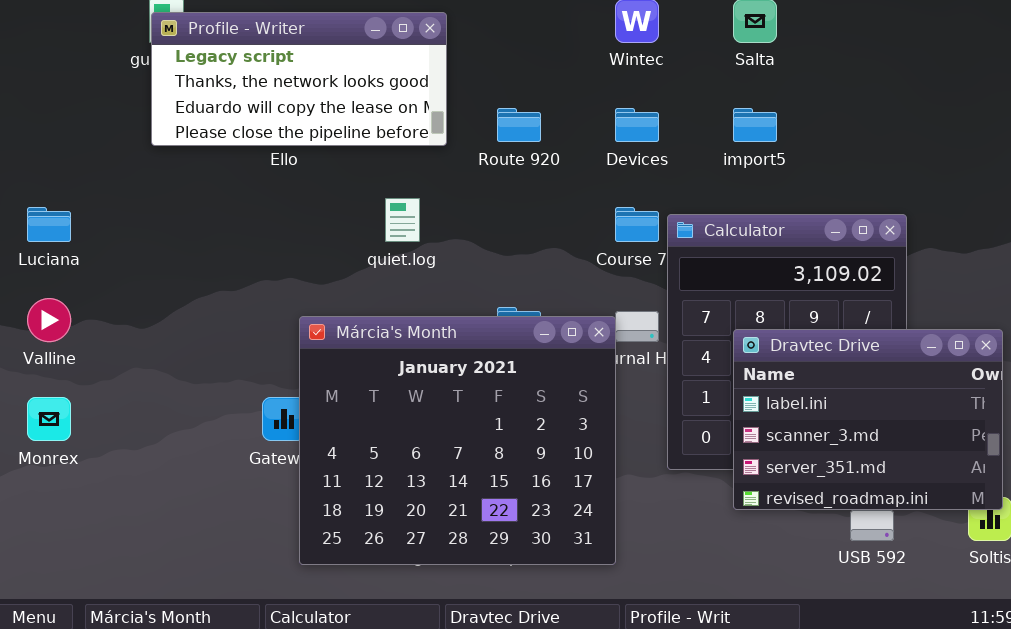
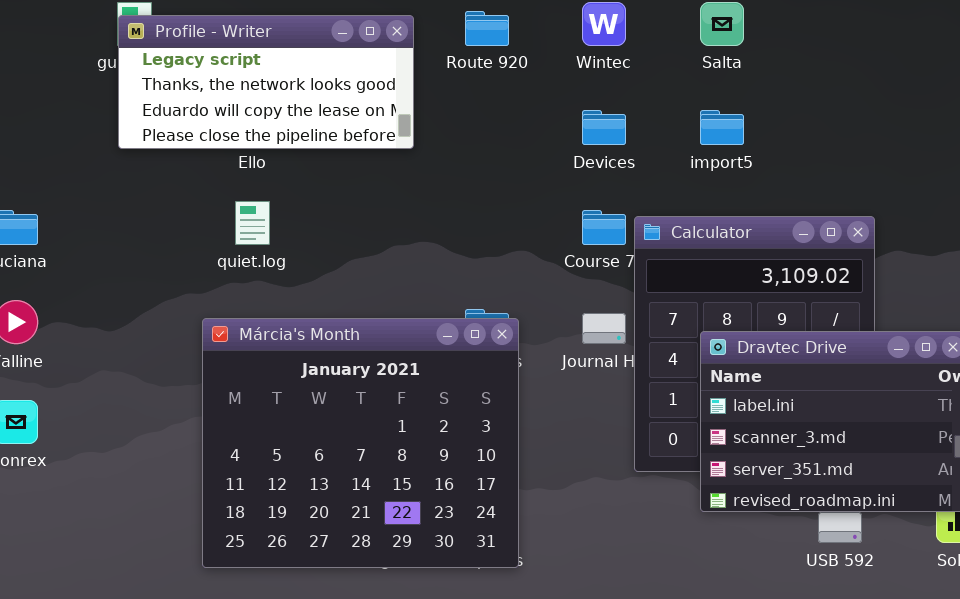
Route 920: [497,108,541,142] -> [465,11,509,46], moved
quiet.log: [385,198,420,242] -> [235,201,270,245], moved
Márcia's Month: [299,316,616,565] -> [202,318,519,568], moved

